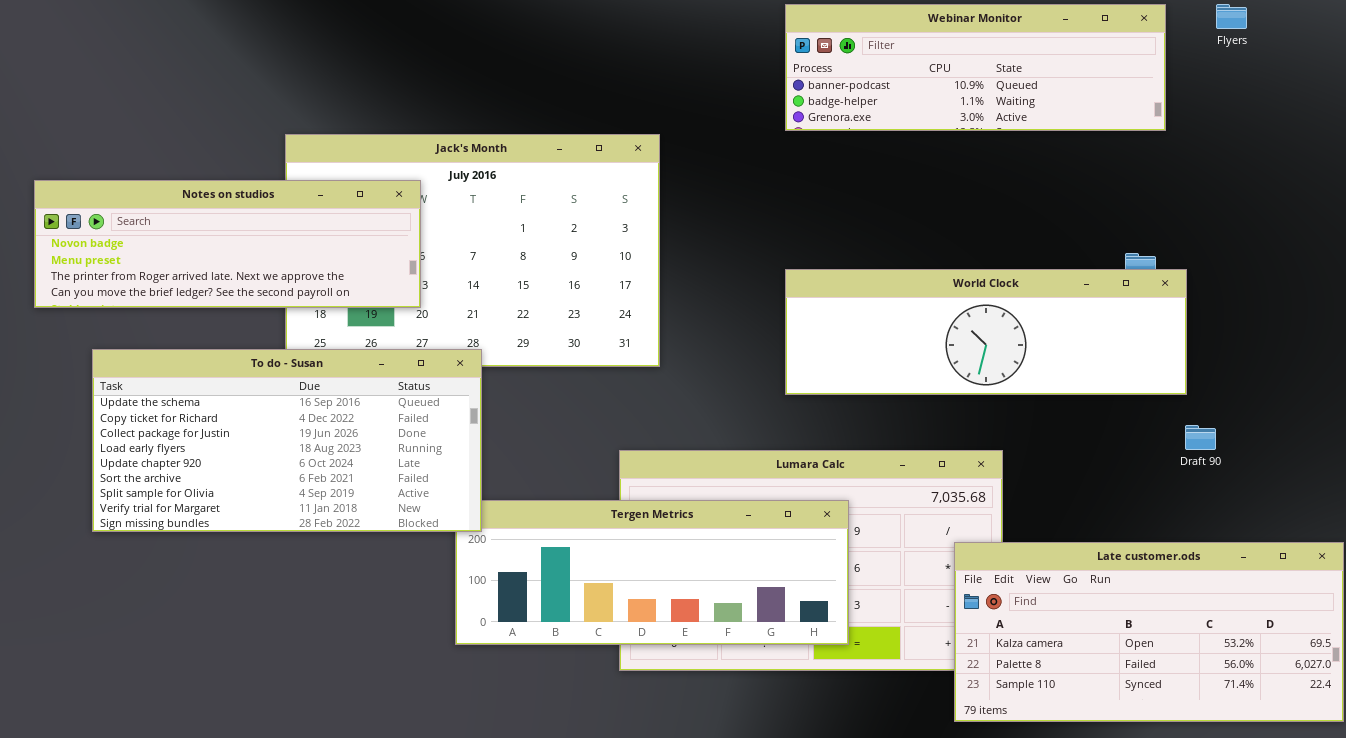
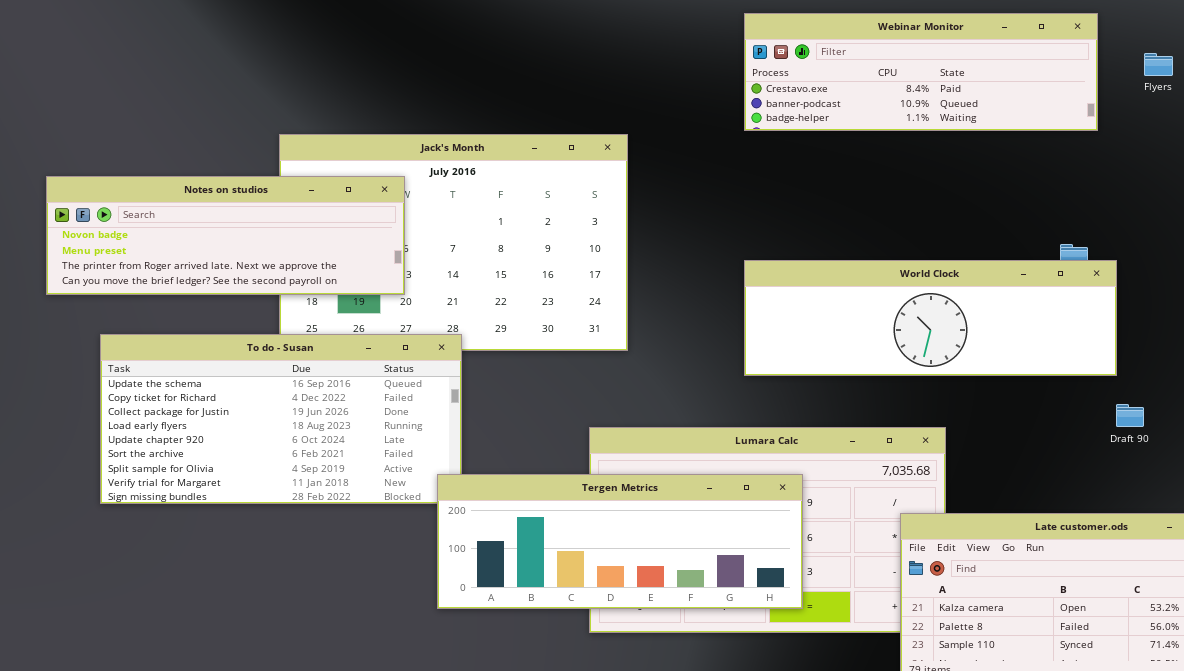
Webinar Monitor: [785,4,1166,131] -> [744,13,1098,131], scrolled up 1 row
Flyers: [1216,4,1247,29] -> [1144,53,1173,76], moved
Tergen Metrics: [455,500,849,645] -> [437,474,803,609], raised

